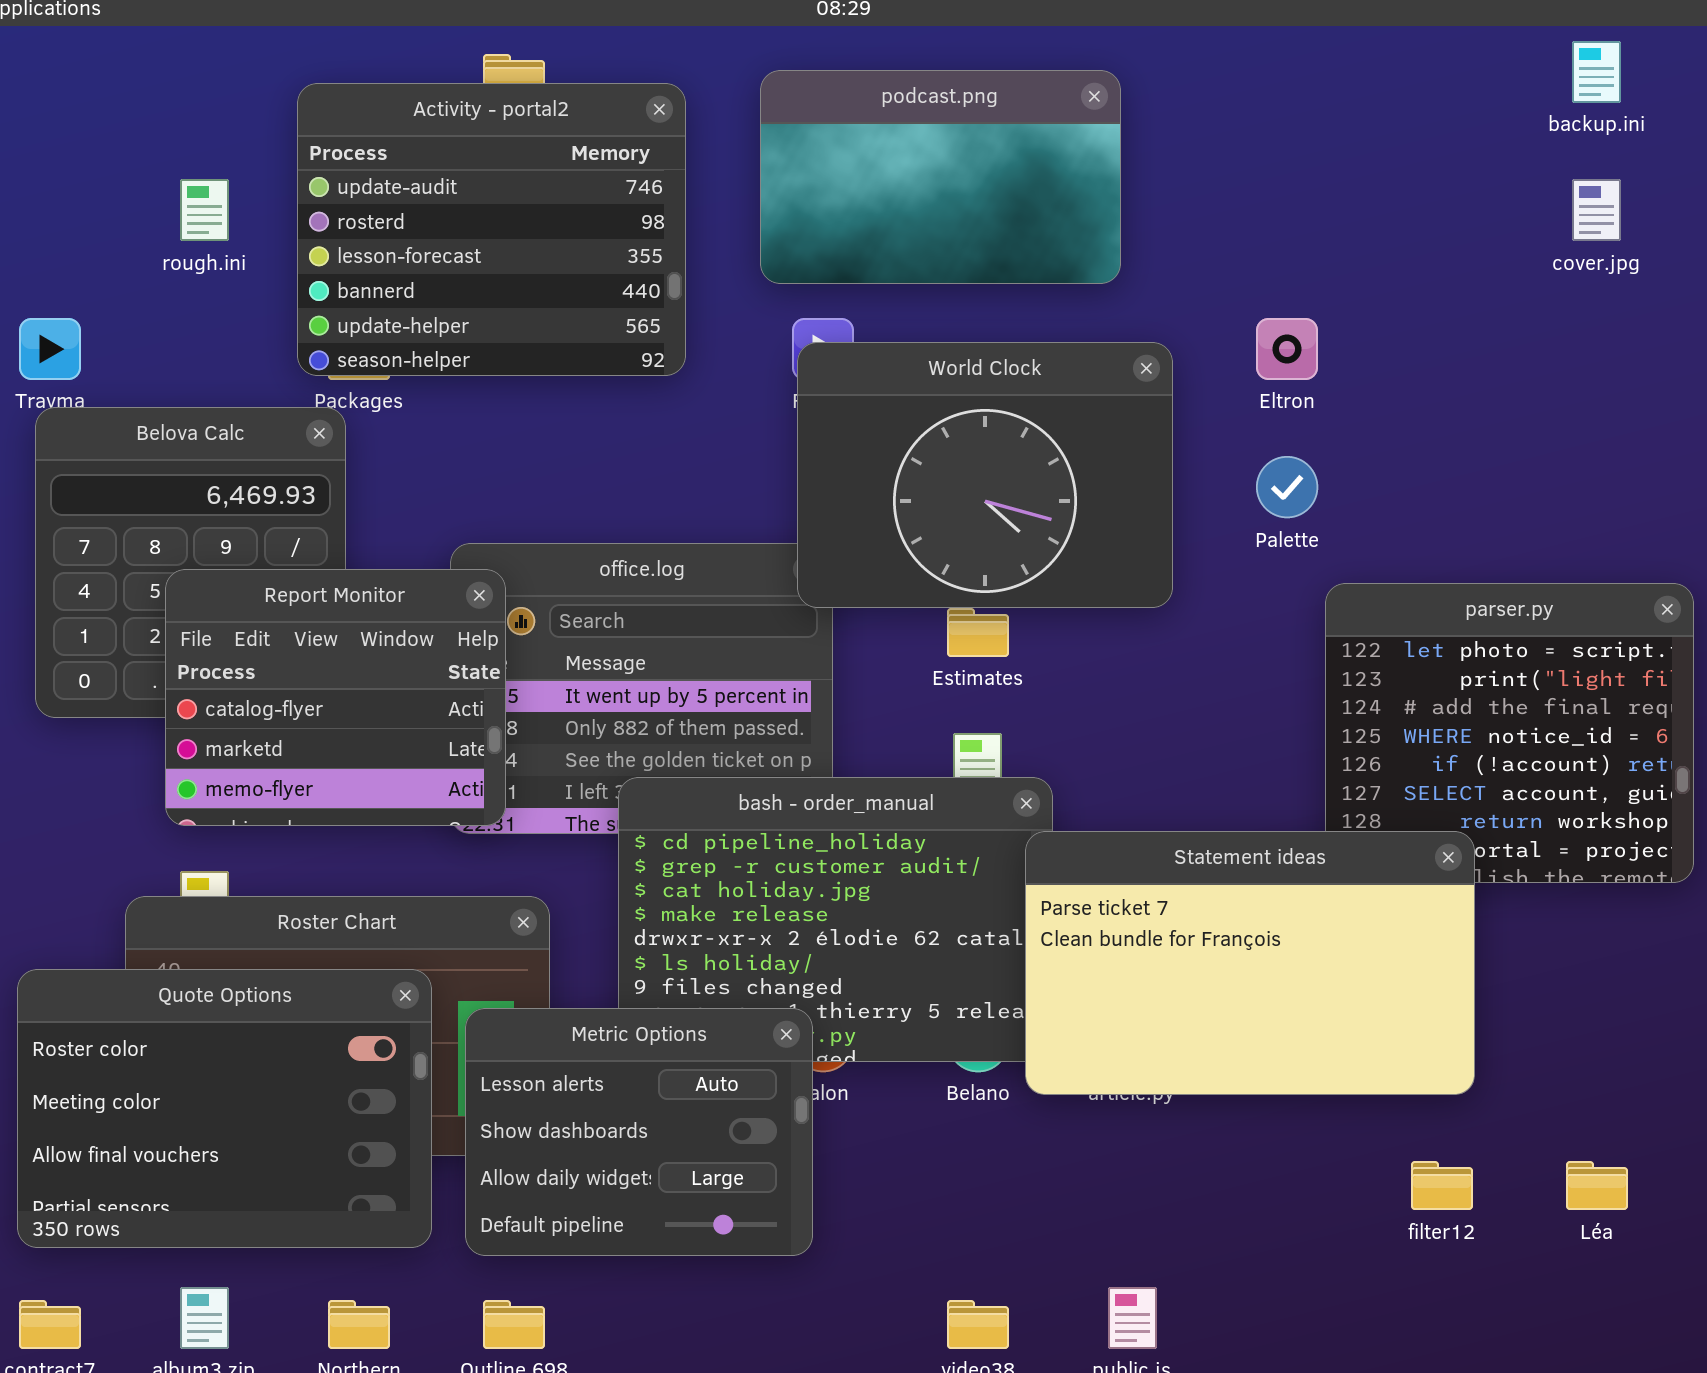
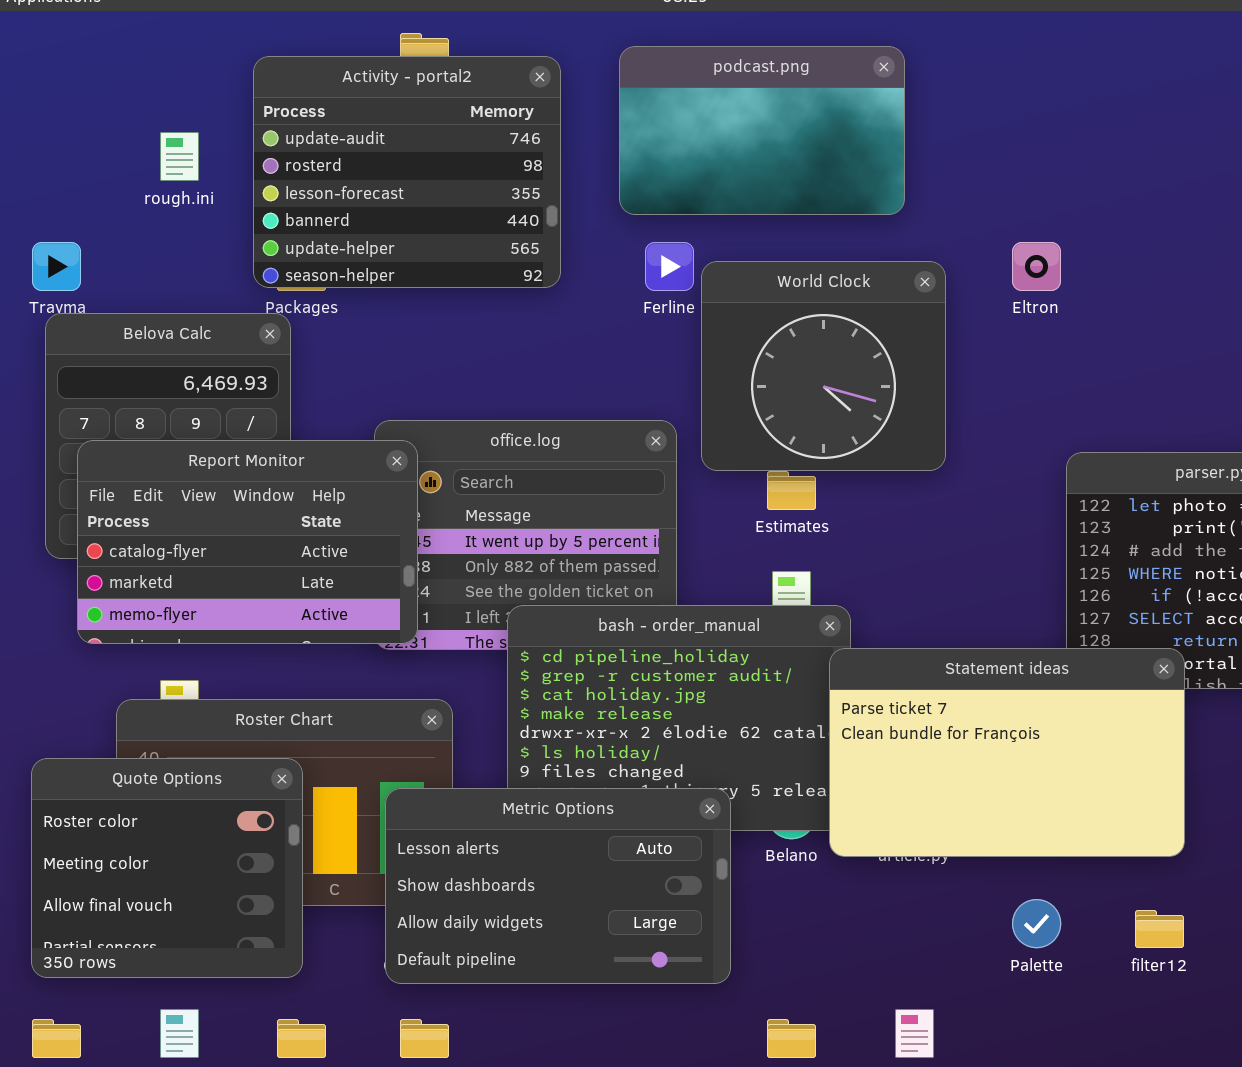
World Clock: [797,342,1173,608] -> [701,261,946,471], resized
Palette: [1256,456,1318,518] -> [1012,899,1061,948], moved
Report Monitor: [165,569,506,826] -> [77,440,418,644], resized
Quote Options: [17,969,432,1248] -> [31,758,303,978], resized
Metric Options: [465,1008,813,1256] -> [385,788,731,984], resized

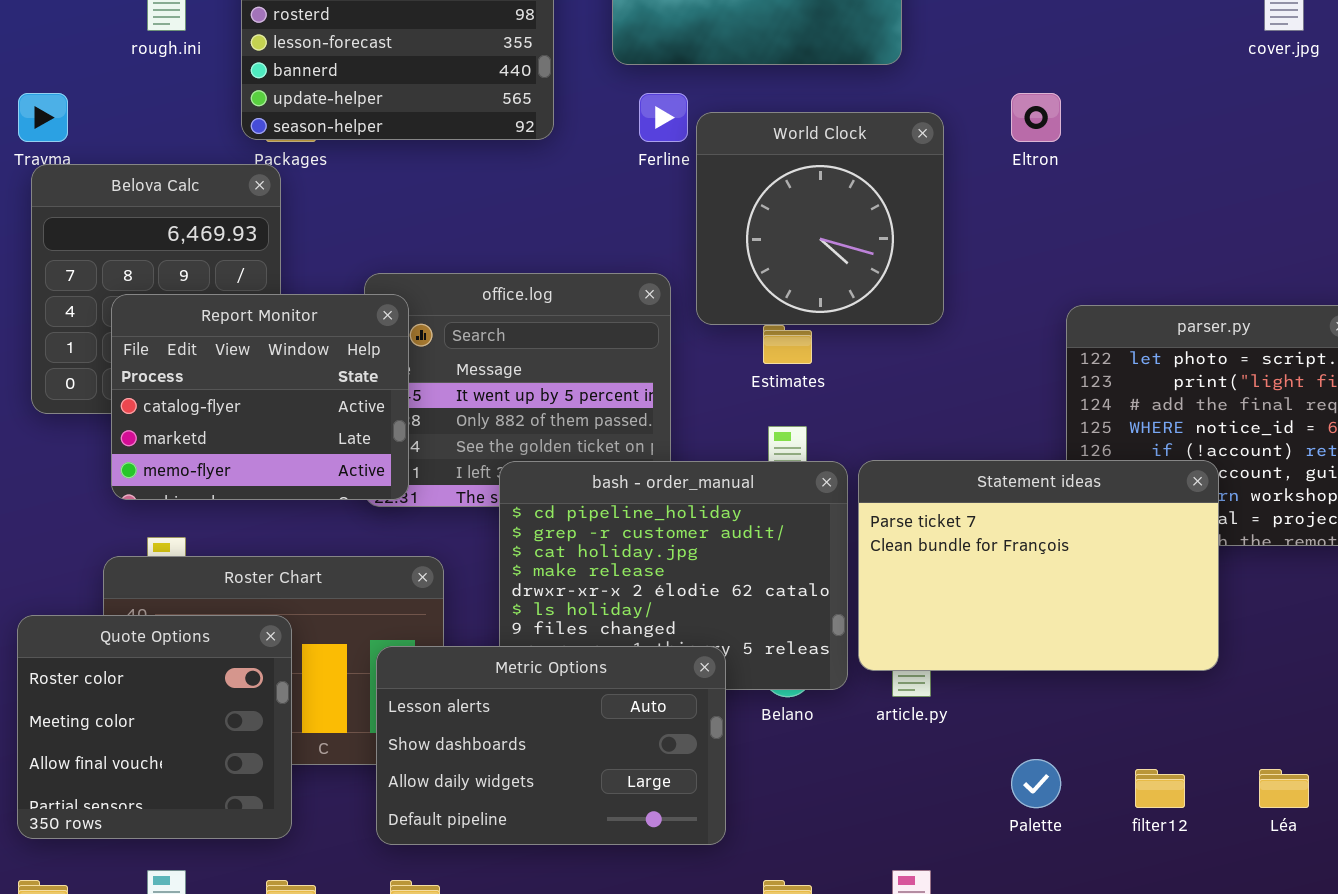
Report Monitor: [77,440,418,644] -> [111,294,409,500], resized
Statement ideas: [829,648,1185,857] -> [858,460,1219,671], moved

